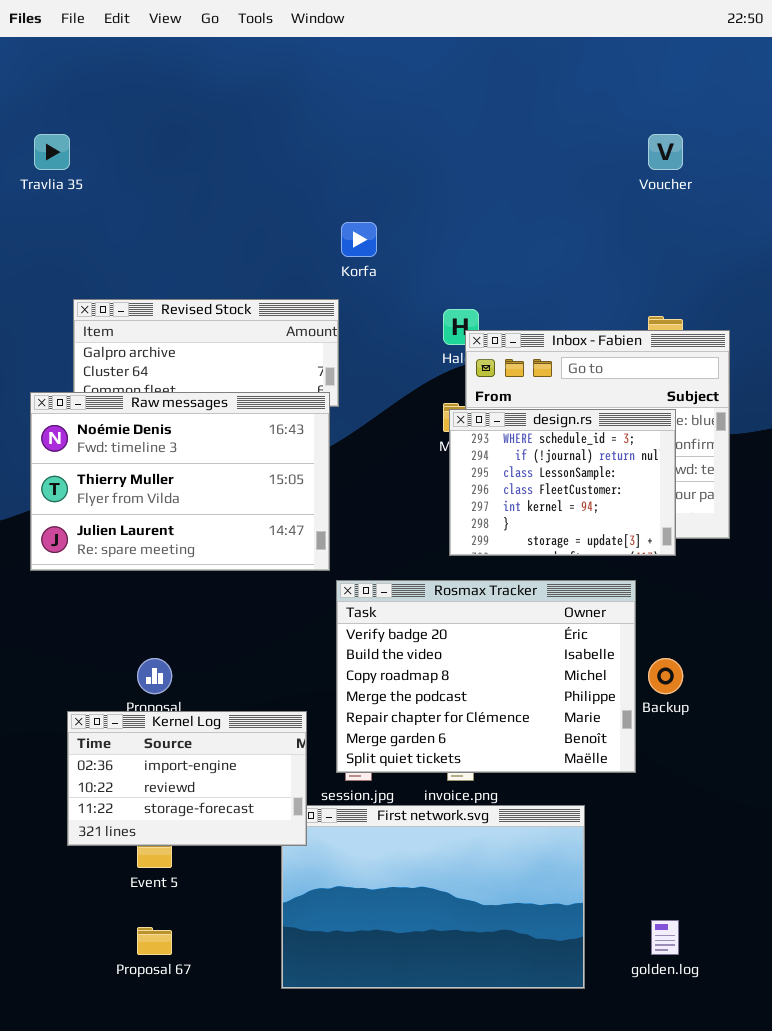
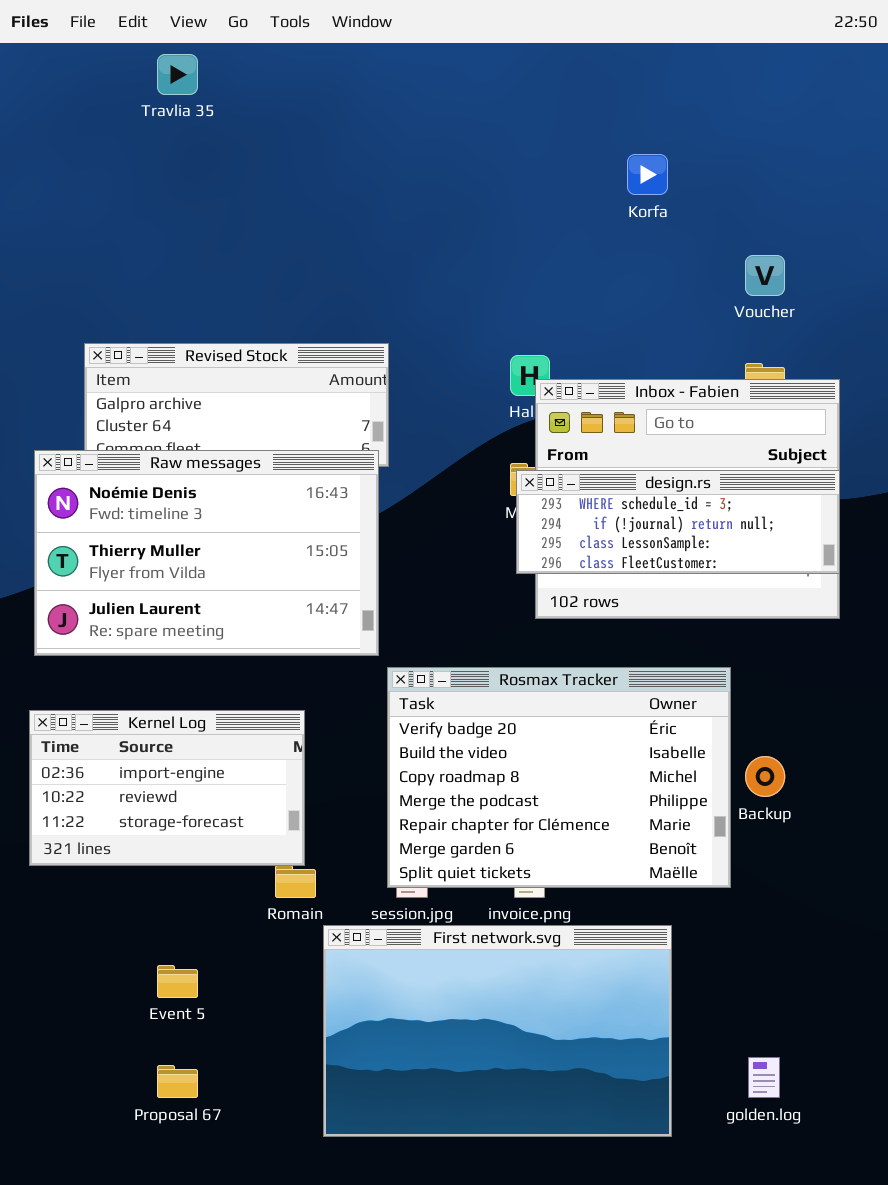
Travlia 35: [34,134,70,170] -> [157,54,198,95], moved
Voucher: [648,134,683,170] -> [745,255,785,296], moved
Korfa: [341,222,377,257] -> [627,154,668,195], moved
design.rs: [449,409,676,556] -> [516,470,840,574], resized
Kernel Log: [67,711,307,846] -> [29,710,305,866], moved

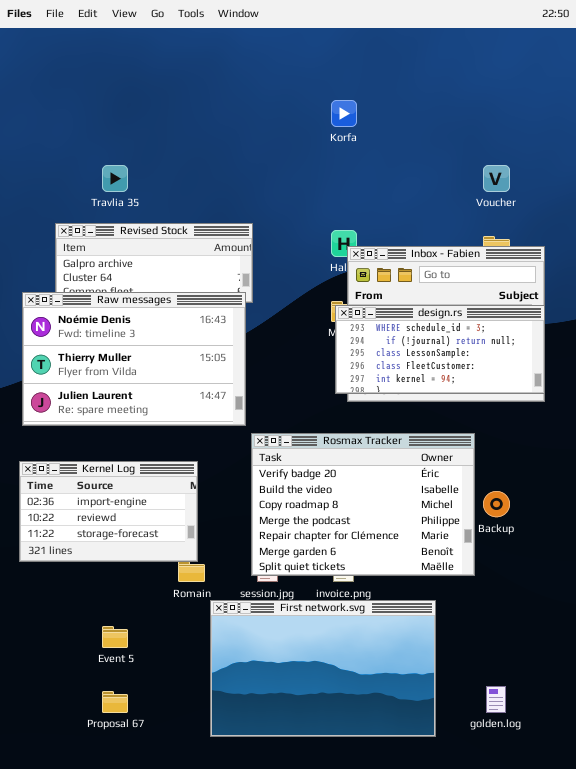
Travlia 35: [157,54,198,95] -> [102,165,128,192], moved
Korfa: [627,154,668,195] -> [331,100,357,127], moved
design.rs: [516,470,840,574] -> [335,305,545,394], resized

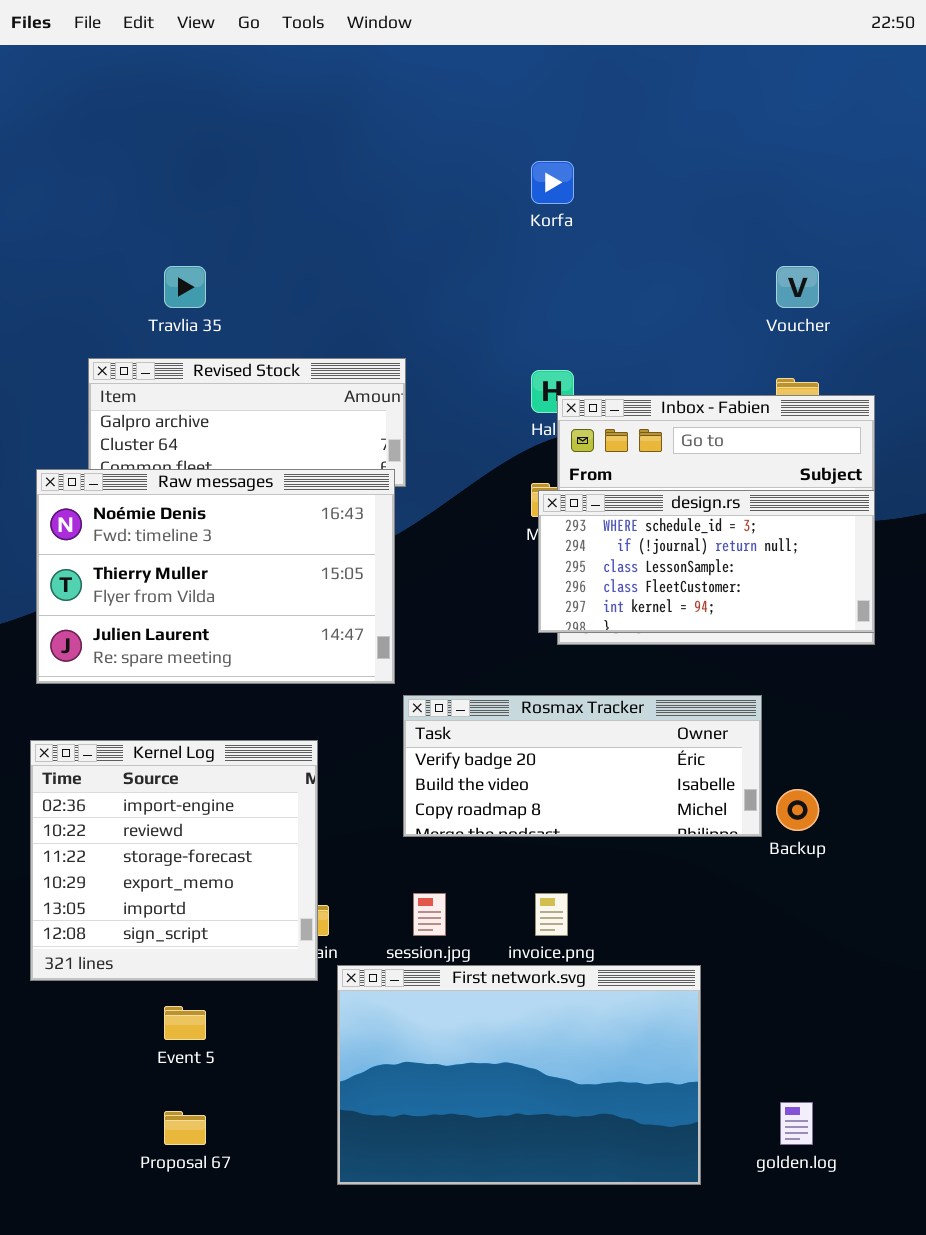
Rosmax Tracker: [251,433,475,576] -> [403,695,762,837], resized
Kernel Log: [19,461,198,562] -> [30,740,318,981], resized

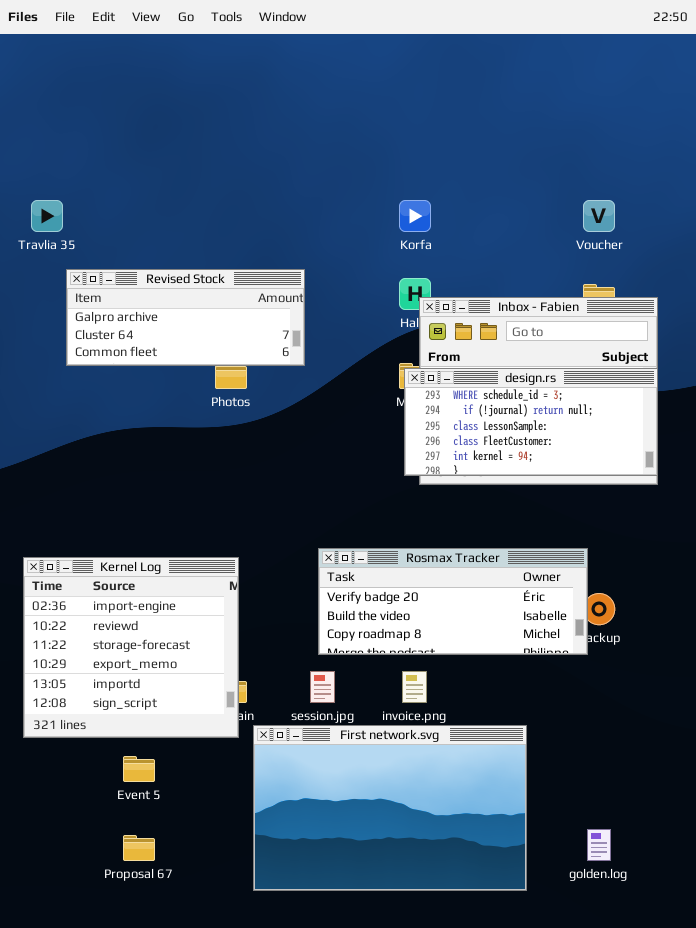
Korfa: [531,161,574,204] -> [399,200,431,232], moved
Travlia 35: [164,266,206,308] -> [31,200,63,232], moved
Raw messages: [36,469,395,684] -> none, closed
Rosmax Tracker: [403,695,762,837] -> [318,548,588,655], moved

